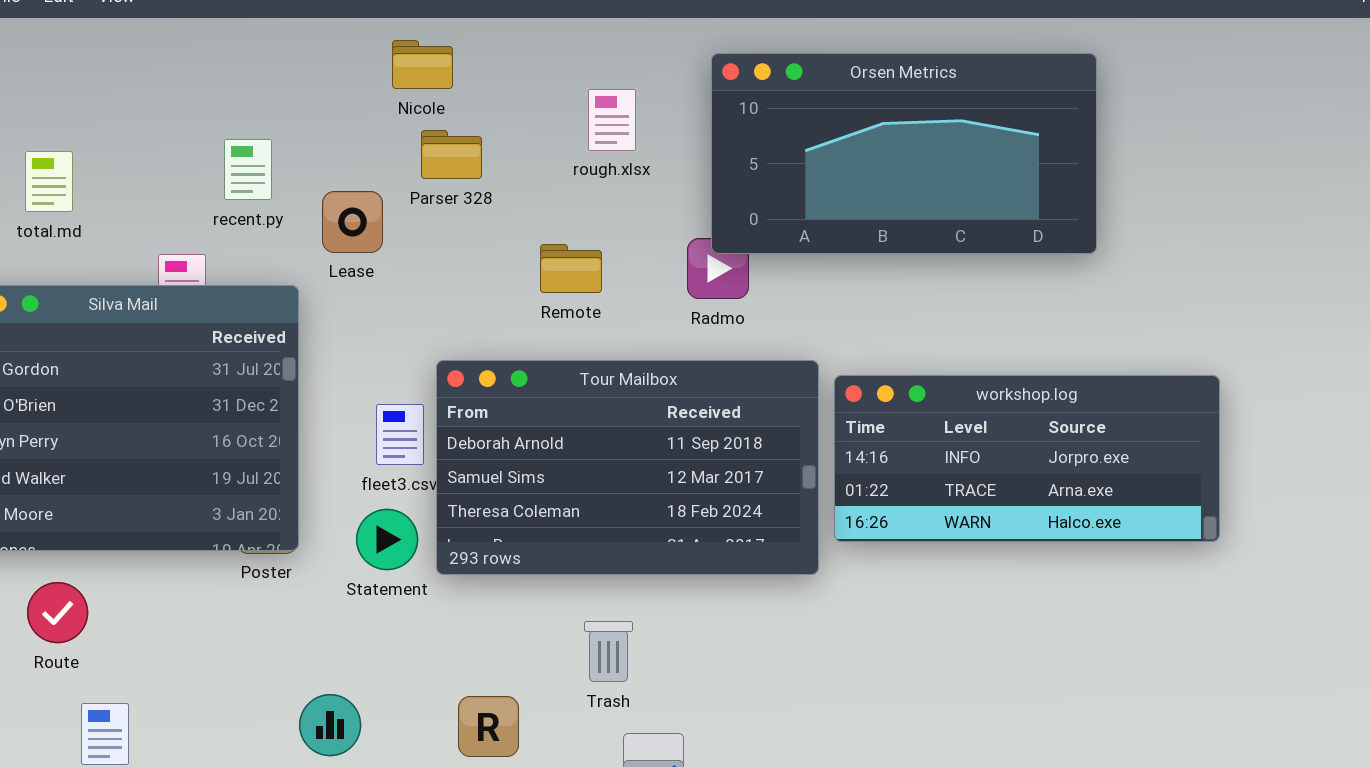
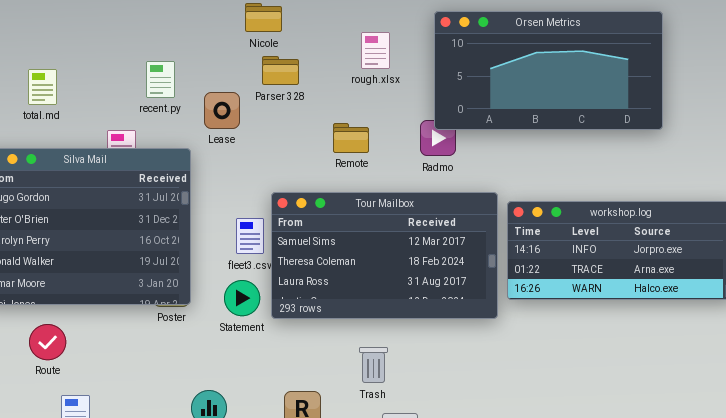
Tour Mailbox: [436,360,819,575] -> [271,192,498,319], scrolled down 1 row

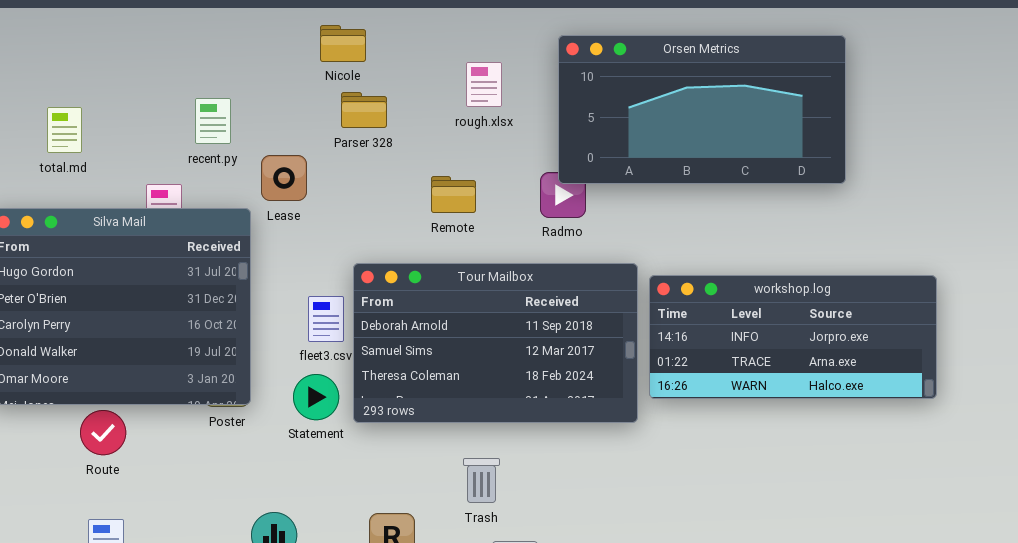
Lease: [204,92,240,129] -> [261,155,307,201], moved
Tour Mailbox: [271,192,498,319] -> [353,263,638,423], scrolled up 1 row
Route: [29,324,66,360] -> [80,410,126,455], moved

